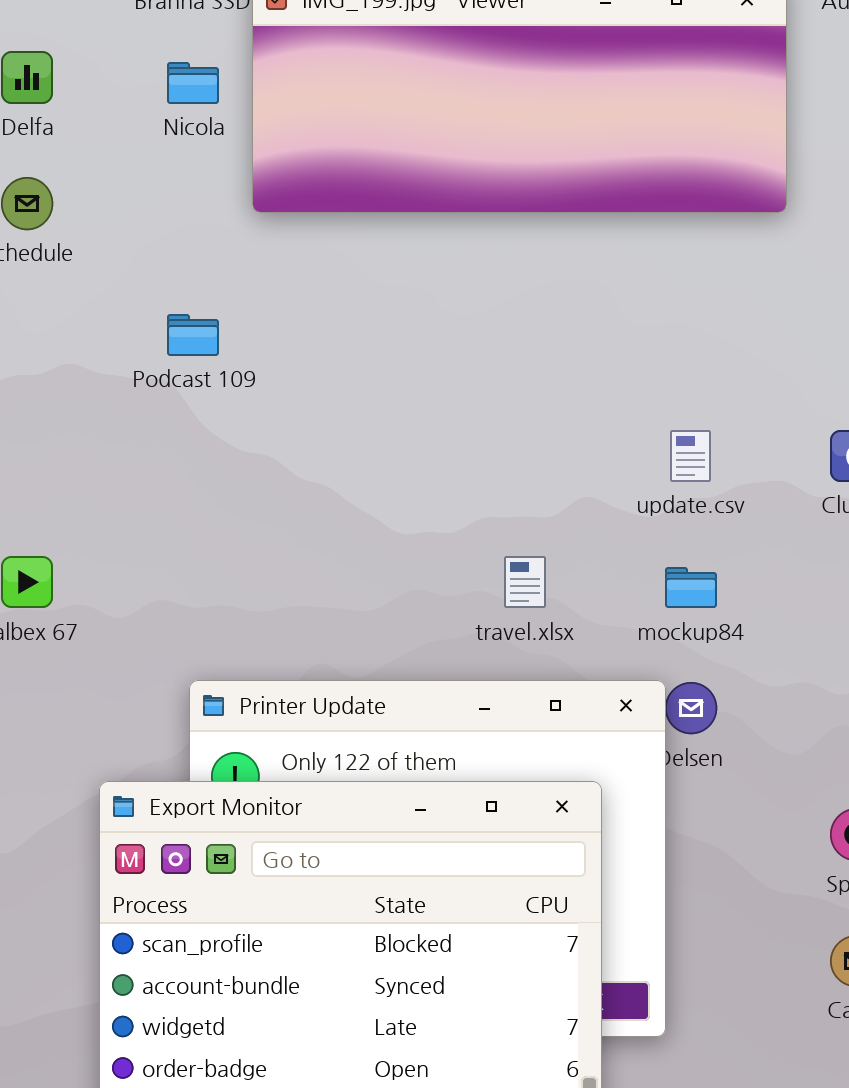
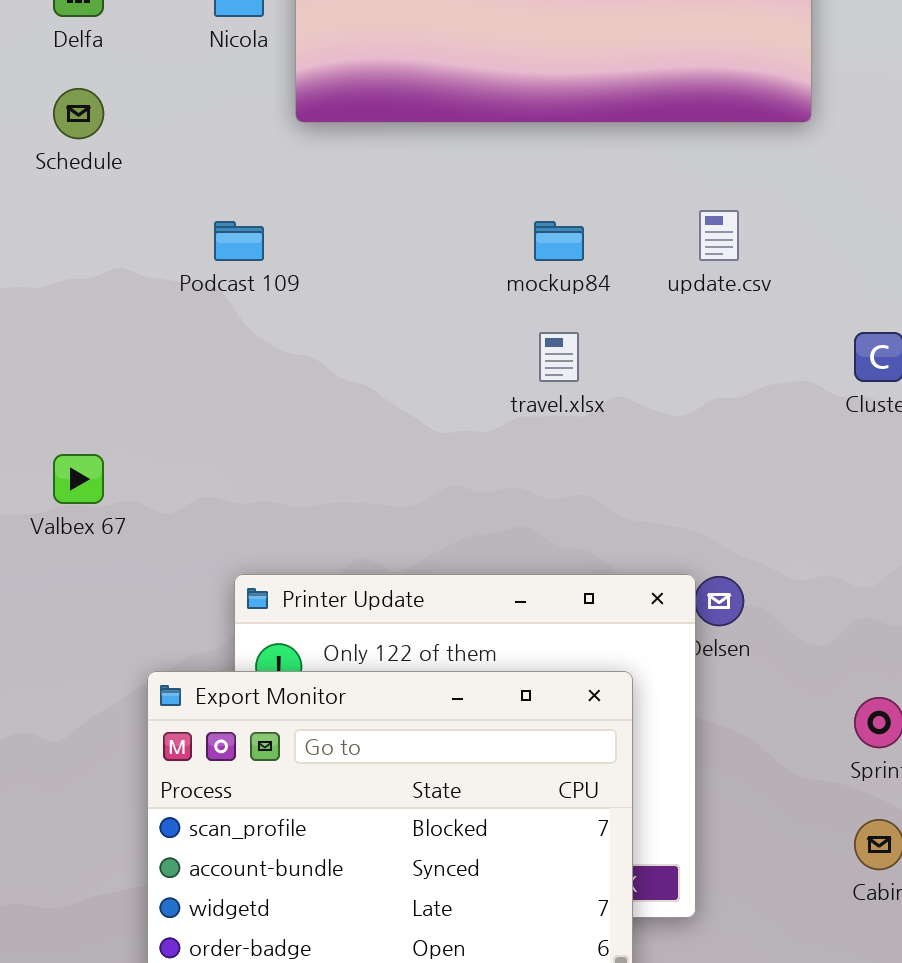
update.csv: [670,430,711,482] -> [699,210,739,261], moved
travel.xlsx: [504,556,546,608] -> [539,332,579,382], moved
mockup84: [665,567,717,608] -> [534,221,584,261], moved

